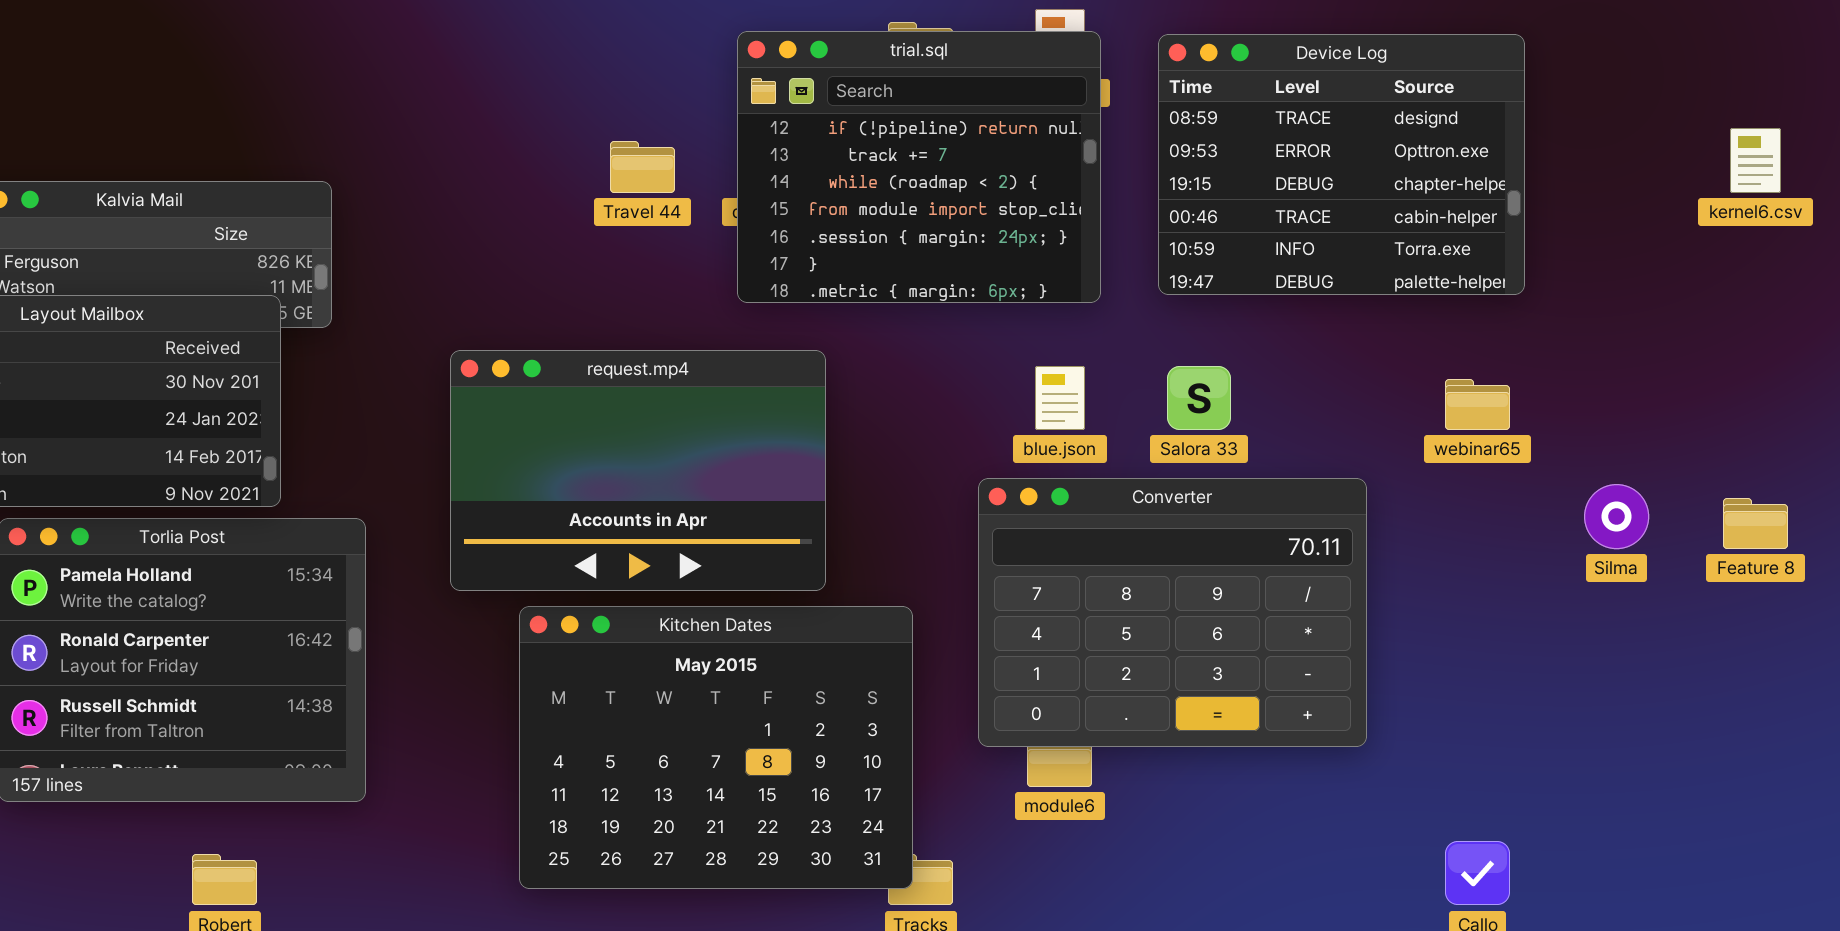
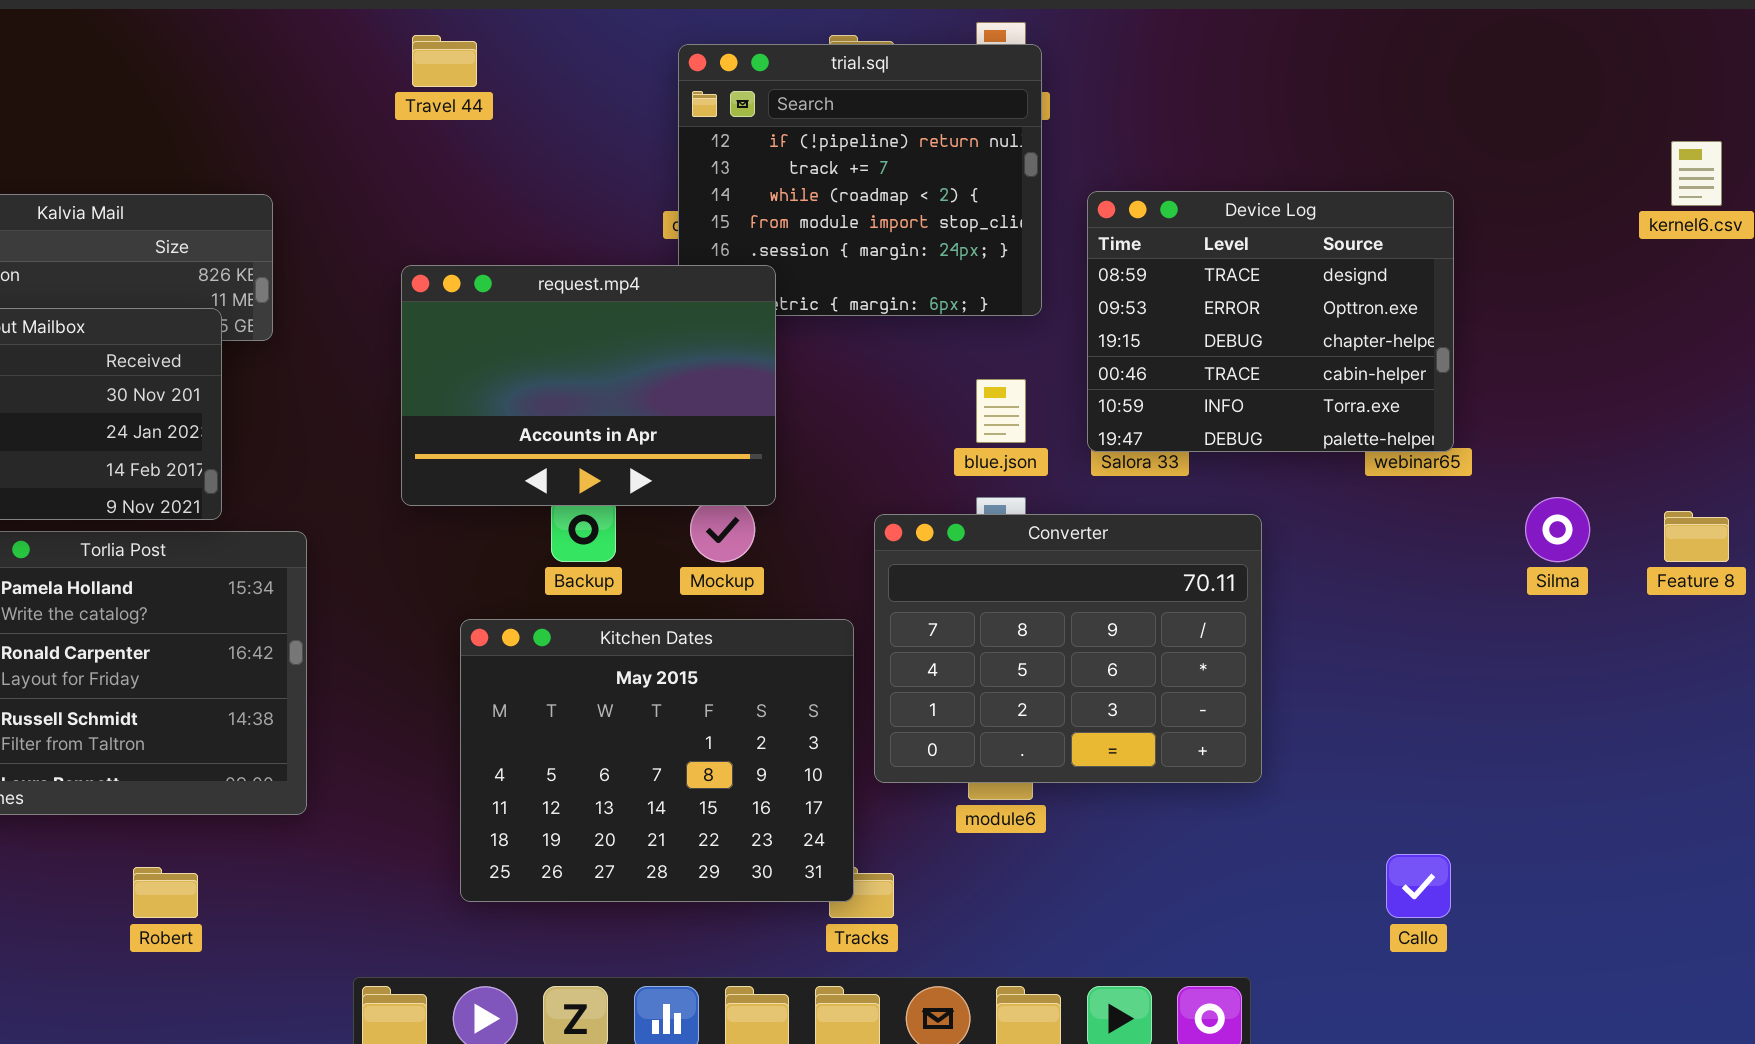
Device Log: [1158,34,1525,295] -> [1087,191,1454,452], moved
Travel 44: [610,141,675,193] -> [412,35,477,87], moved
request.mp4: [450,350,826,591] -> [401,265,776,506], moved
Converter: [978,478,1367,747] -> [874,514,1262,783], moved

